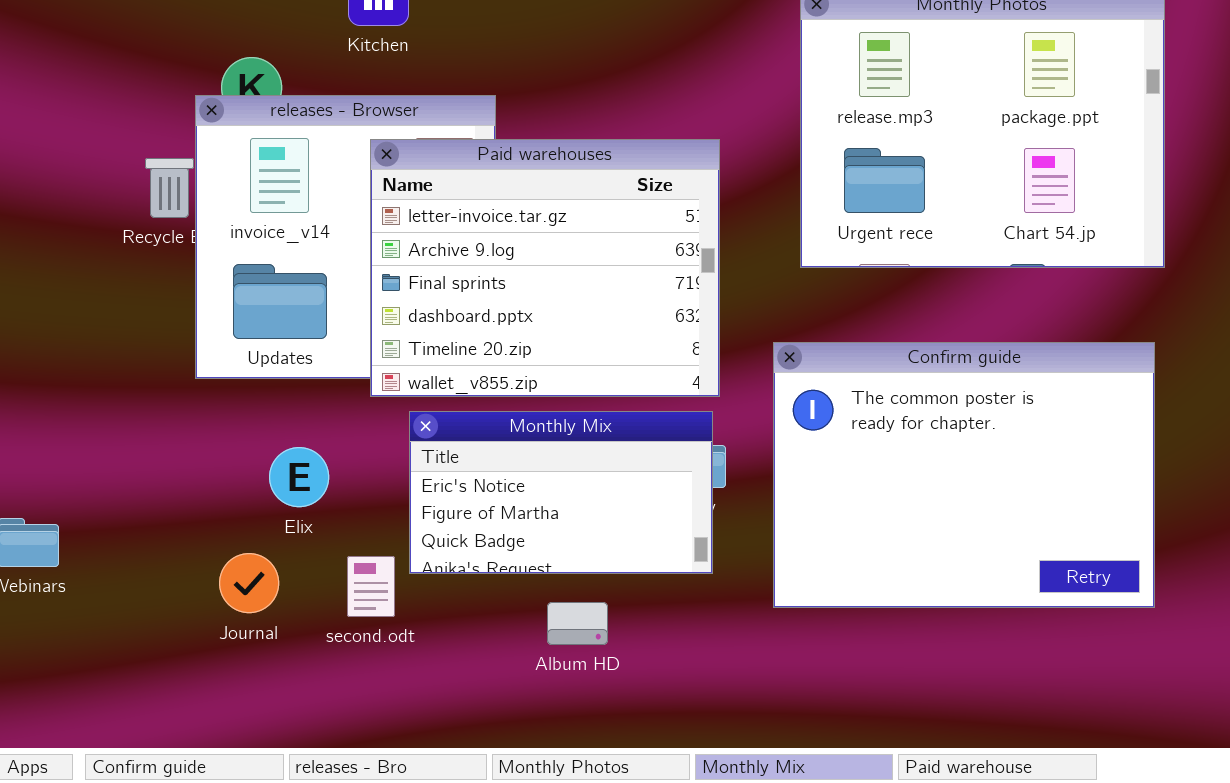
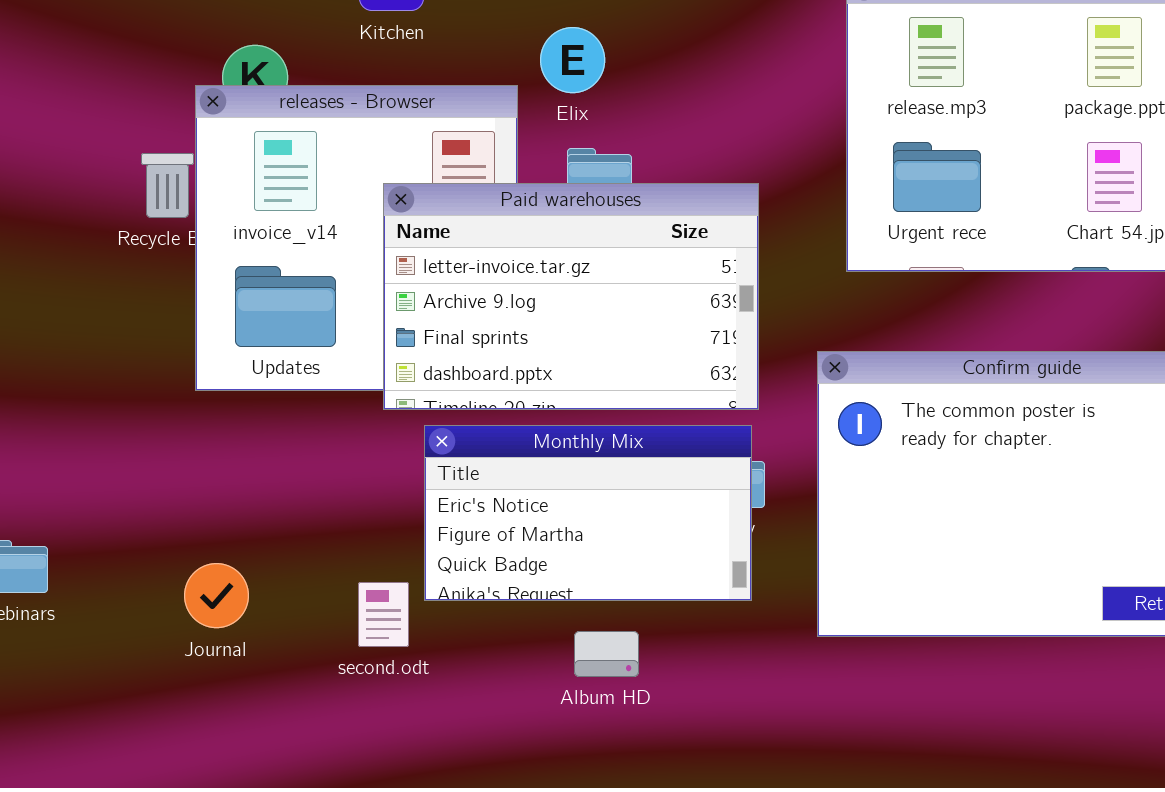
Paid warehouses: [370,139,720,397] -> [383,183,759,410], resized
Elix: [269,447,329,507] -> [540,27,605,93], moved
Journal: [219,553,279,613] -> [184,563,249,628], moved

